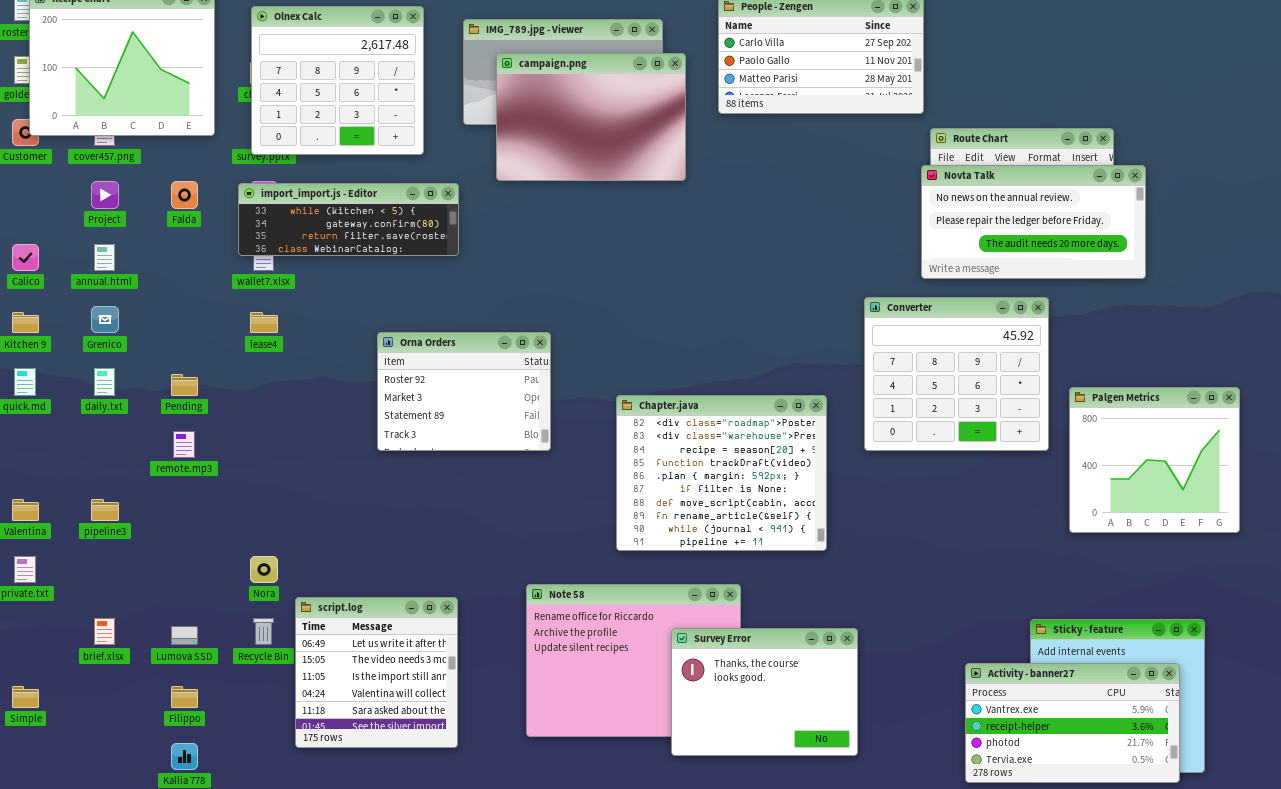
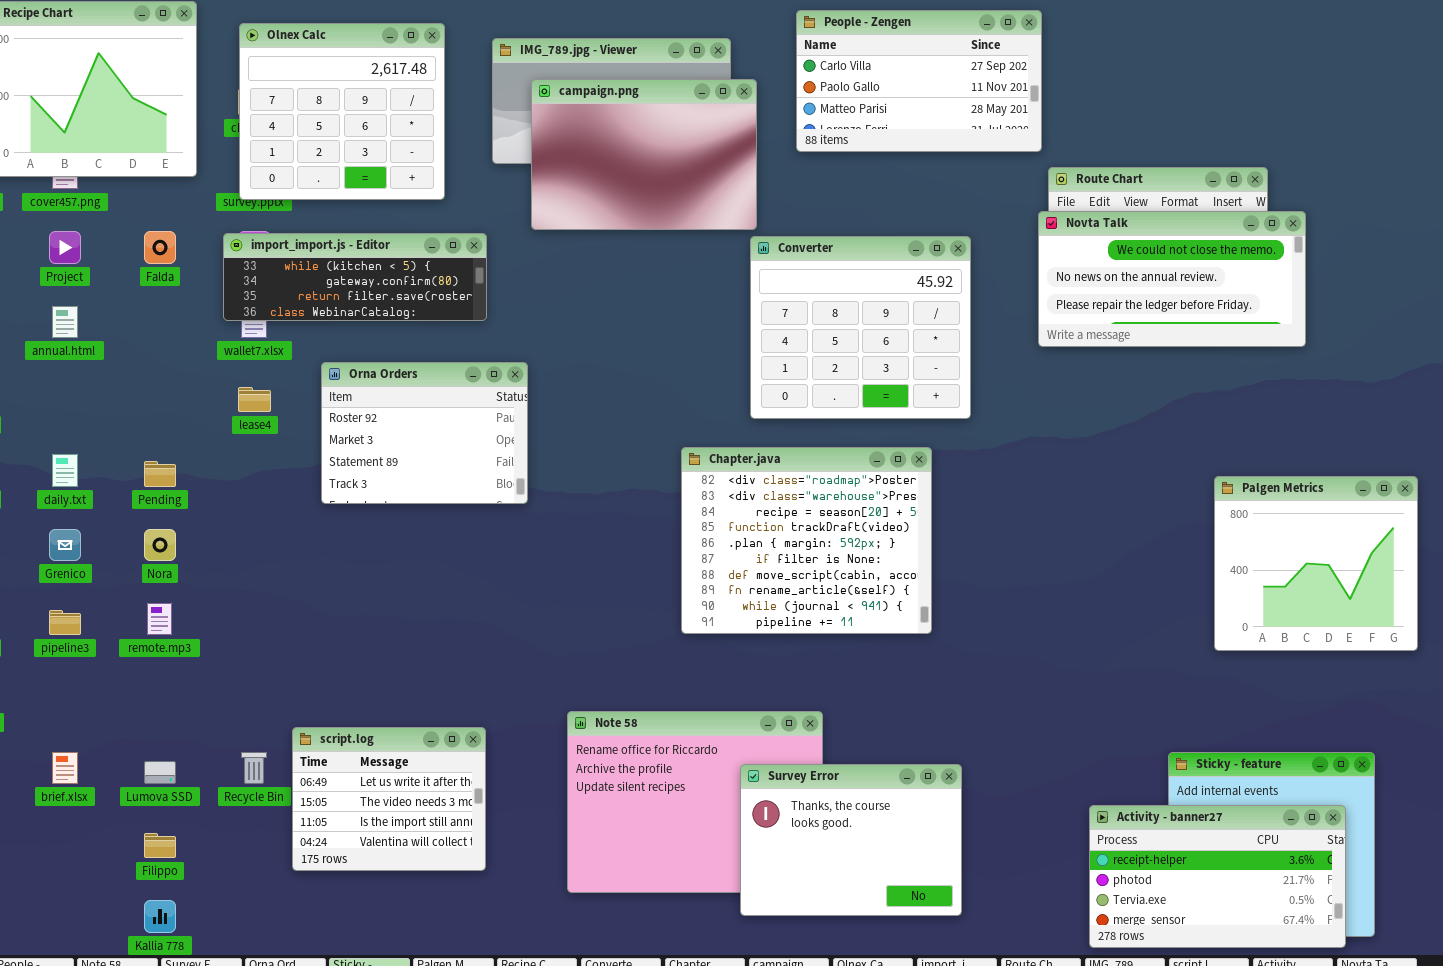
Novta Talk: [921,165,1146,279] -> [1038,211,1306,347], scrolled up 1 row
Converter: [864,297,1049,451] -> [750,236,971,419], moved
Grenico: [91,306,119,333] -> [49,529,81,561], moved
Orna Orders: [377,332,551,451] -> [321,362,528,504], moved
Chapter.java: [616,395,827,551] -> [681,447,932,634], moved
remote.mp3: [173,431,195,458] -> [147,603,172,635], moved
Nora: [250,556,278,583] -> [144,529,176,561], moved
script.log: [295,597,458,748] -> [292,727,486,871], resized
Activity - banner27: [965,663,1180,783] -> [1089,805,1346,948], scrolled down 1 row

